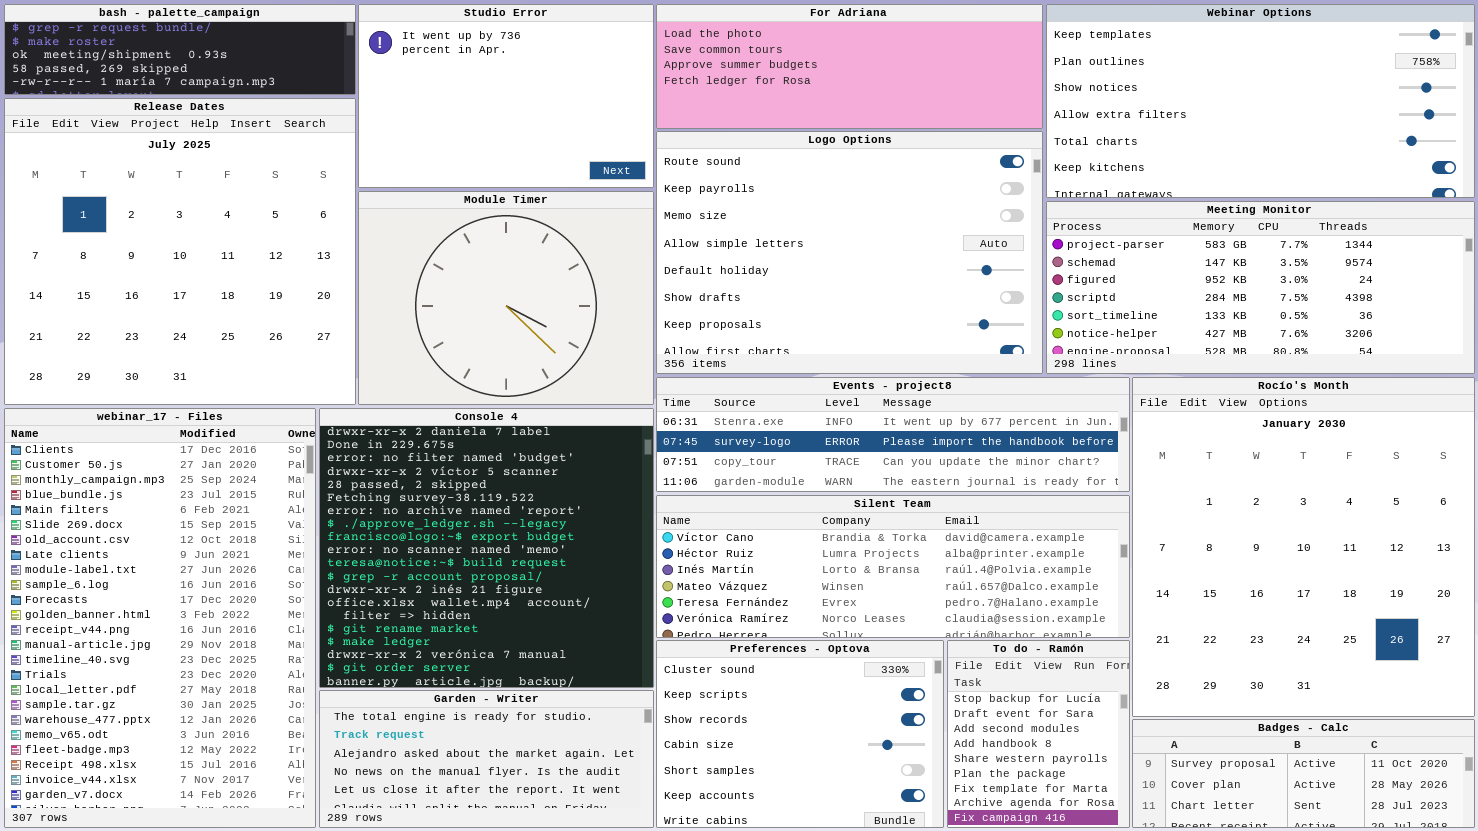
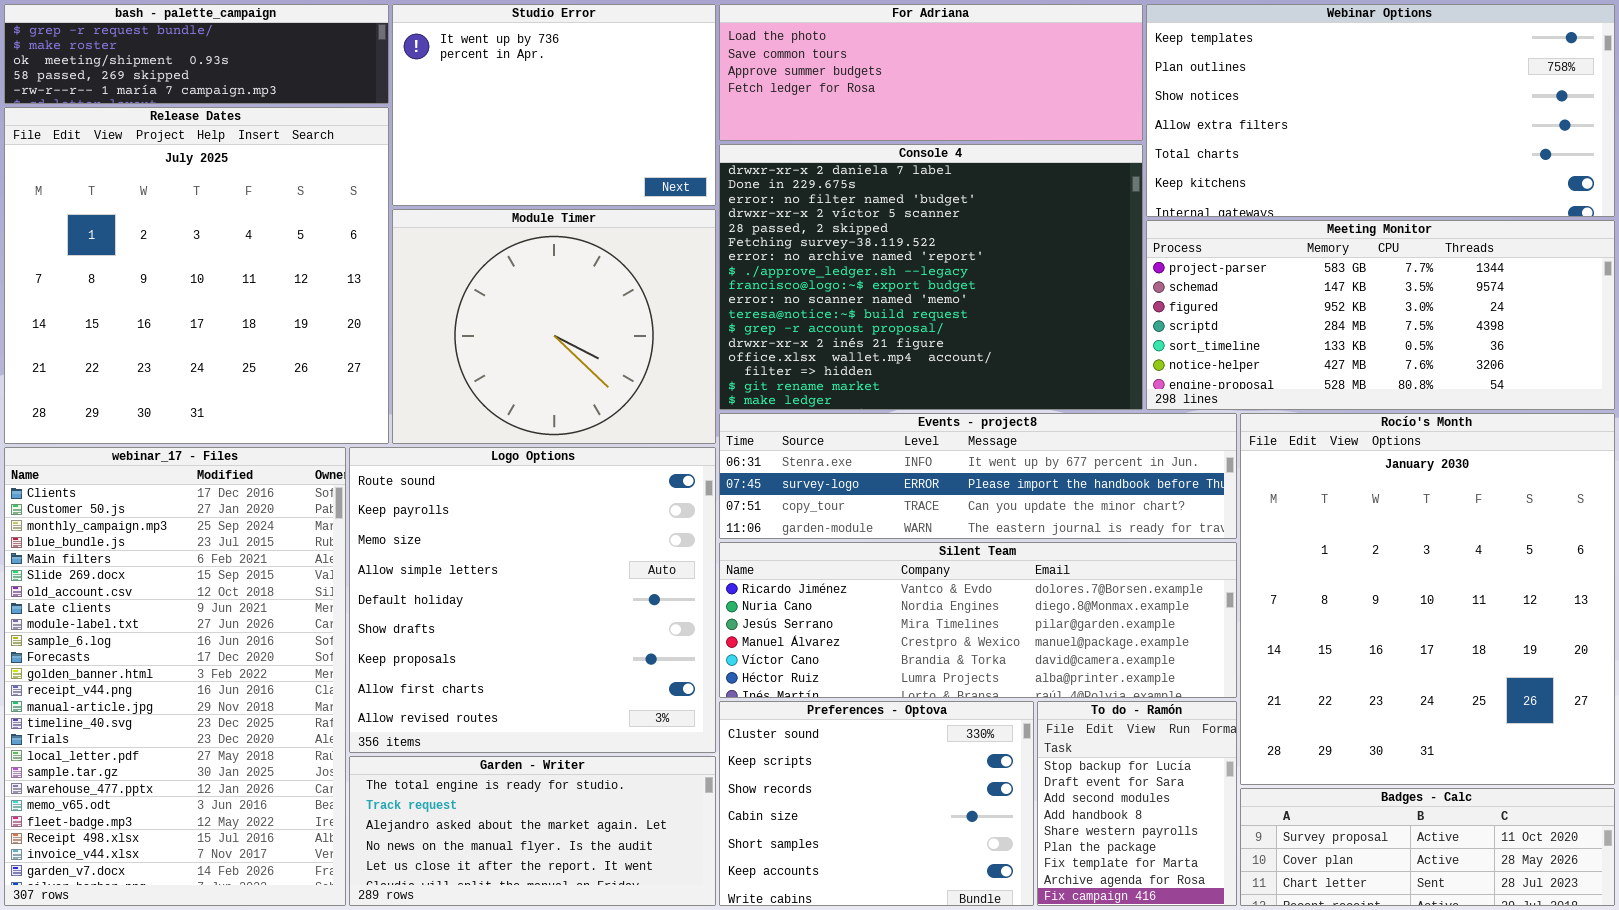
Logo Options: [656,131,1043,374] -> [349,447,716,753], moved, resized
Console 4: [319,408,654,688] -> [719,144,1143,410], moved, resized
Silent Team: [656,495,1130,638] -> [719,542,1237,698], scrolled up 4 rows

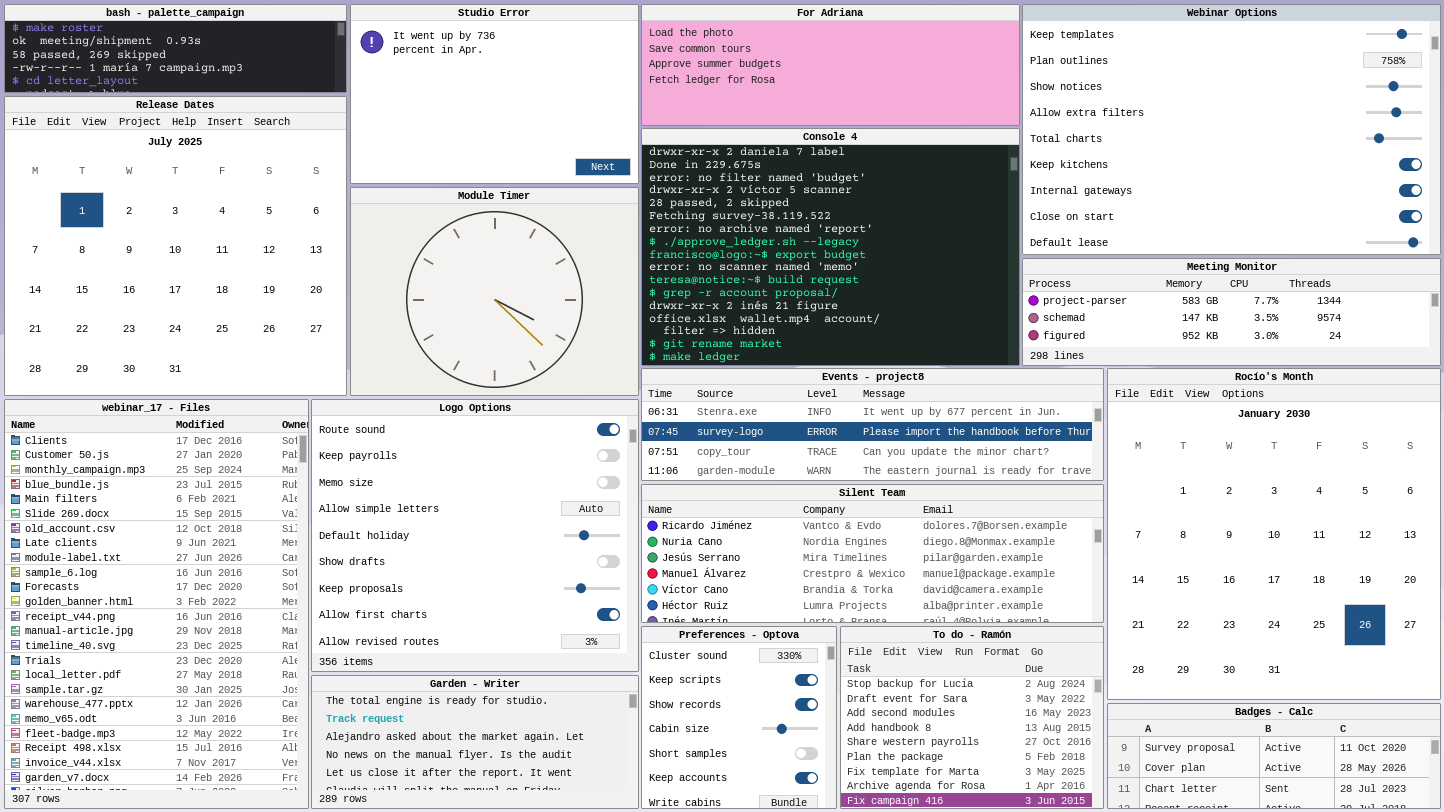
bash - palette_campaign: [4,4,389,104] -> [4,4,347,93], scrolled down 1 row
Webinar Options: [1146,4,1615,217] -> [1022,4,1441,255], resized
Meeting Monitor: [1146,220,1615,410] -> [1022,258,1441,366], resized
Preferences - Optova: [719,701,1034,906] -> [641,626,837,809], resized
To do - Ramón: [1037,701,1237,906] -> [840,626,1104,809], resized

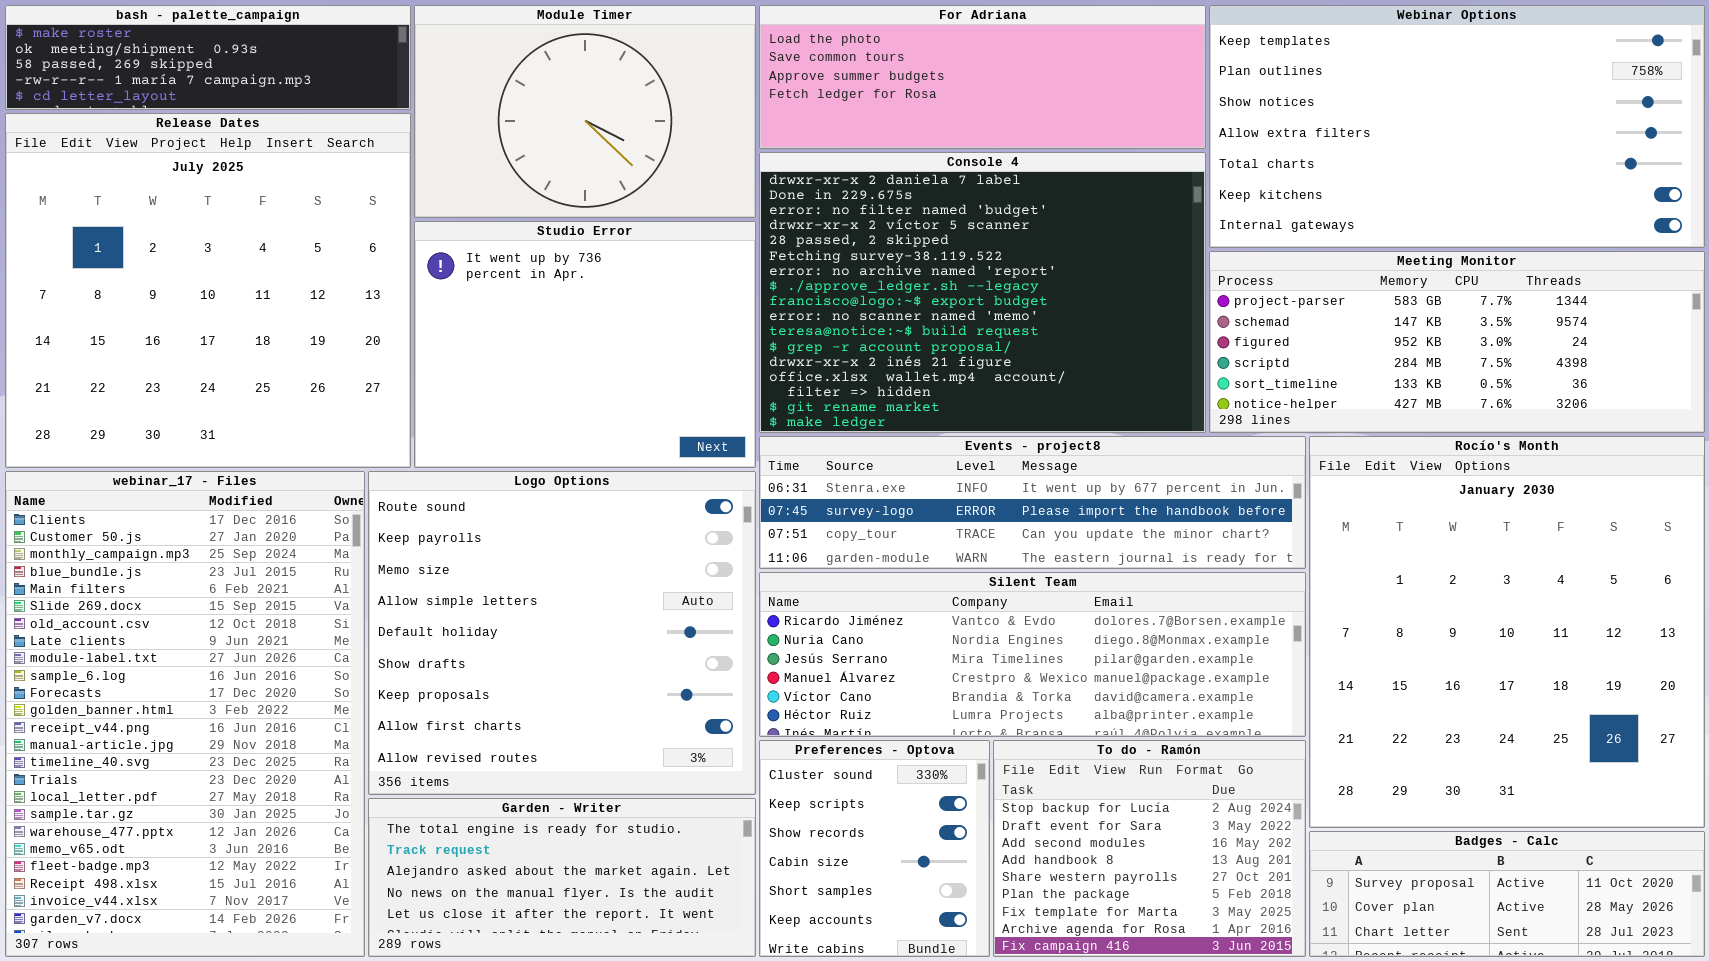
Studio Error: [350,4,639,184] -> [414,221,756,468], moved, resized
Webinar Options: [1022,4,1441,255] -> [1209,5,1705,248], resized
Module Timer: [350,187,639,396] -> [414,5,756,218], moved, resized
Meeting Monitor: [1022,258,1441,366] -> [1209,251,1705,433], resized

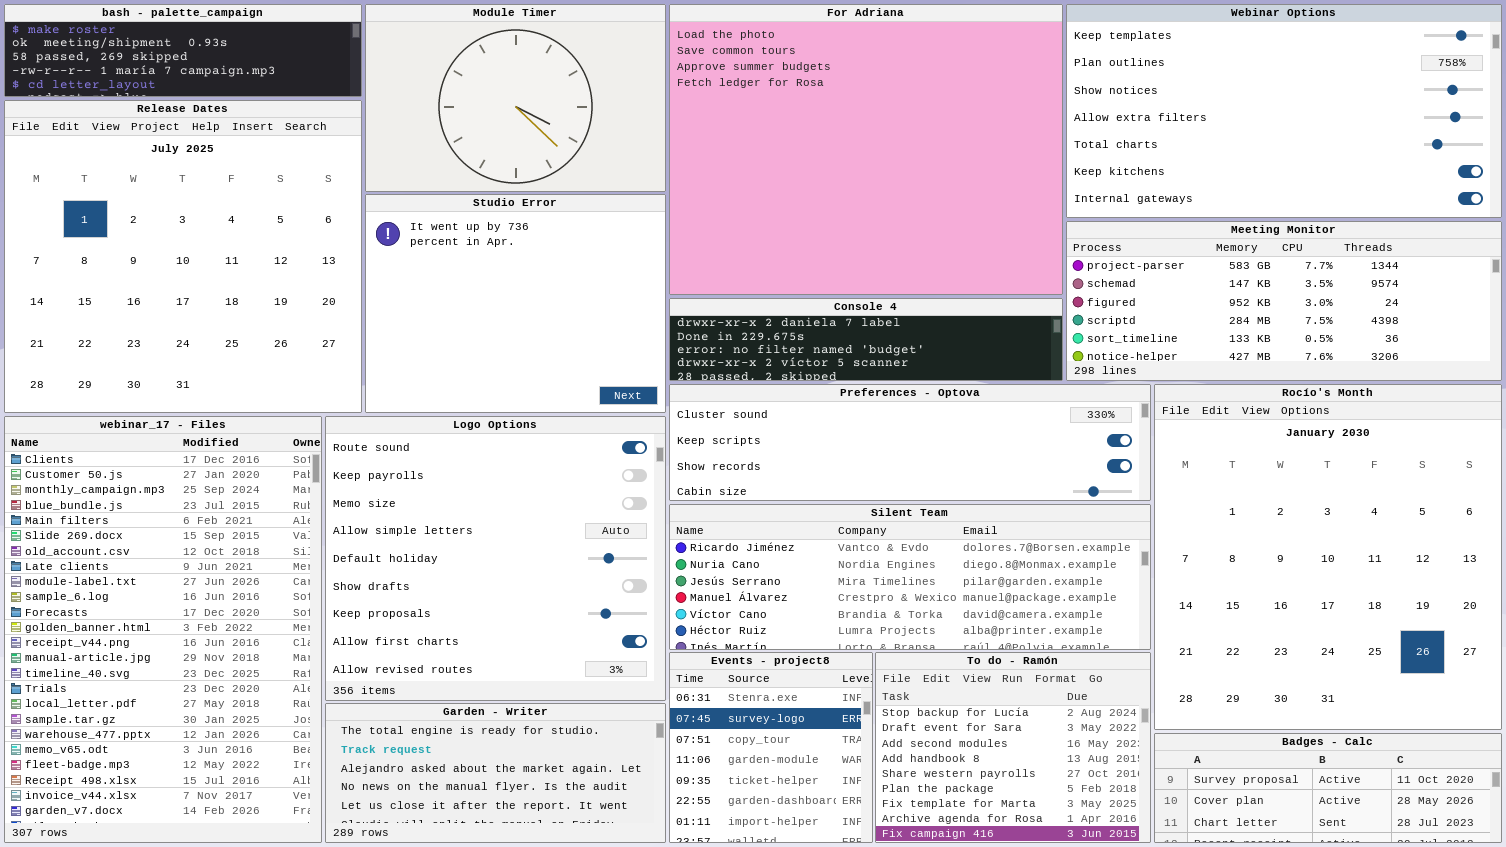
For Adriana: [759,5,1206,149] -> [669,4,1063,295], resized
Console 4: [759,152,1206,433] -> [669,298,1063,381], resized
Events - project8: [759,436,1306,569] -> [669,652,873,843], moved, resized
Preferences - Optova: [759,740,990,957] -> [669,384,1151,501], moved, resized

